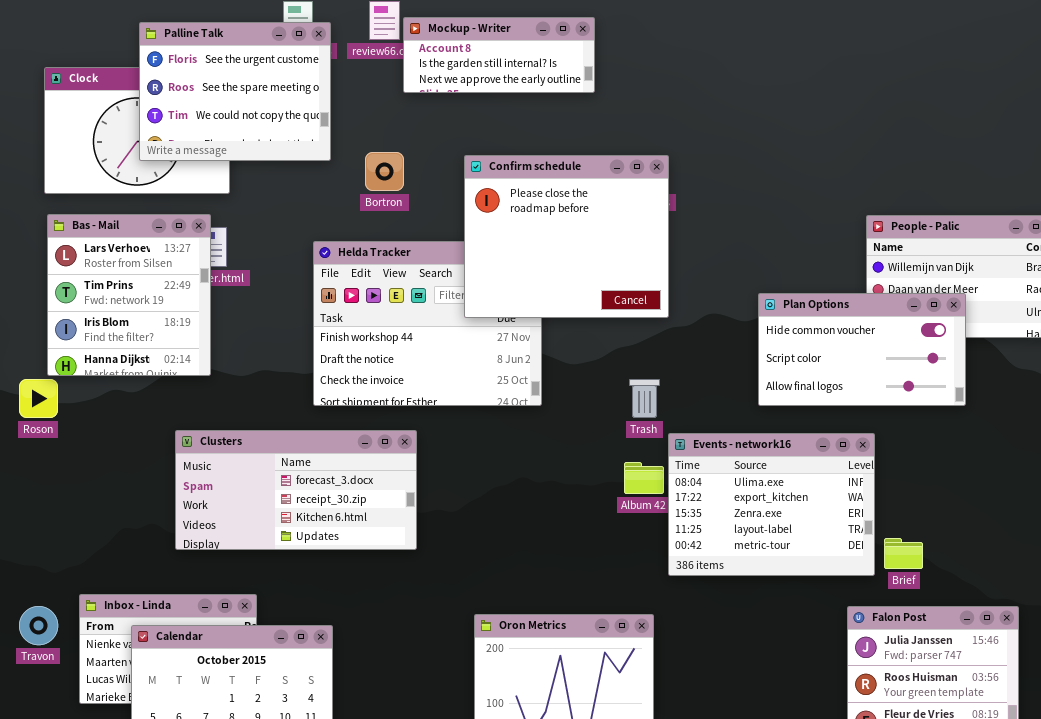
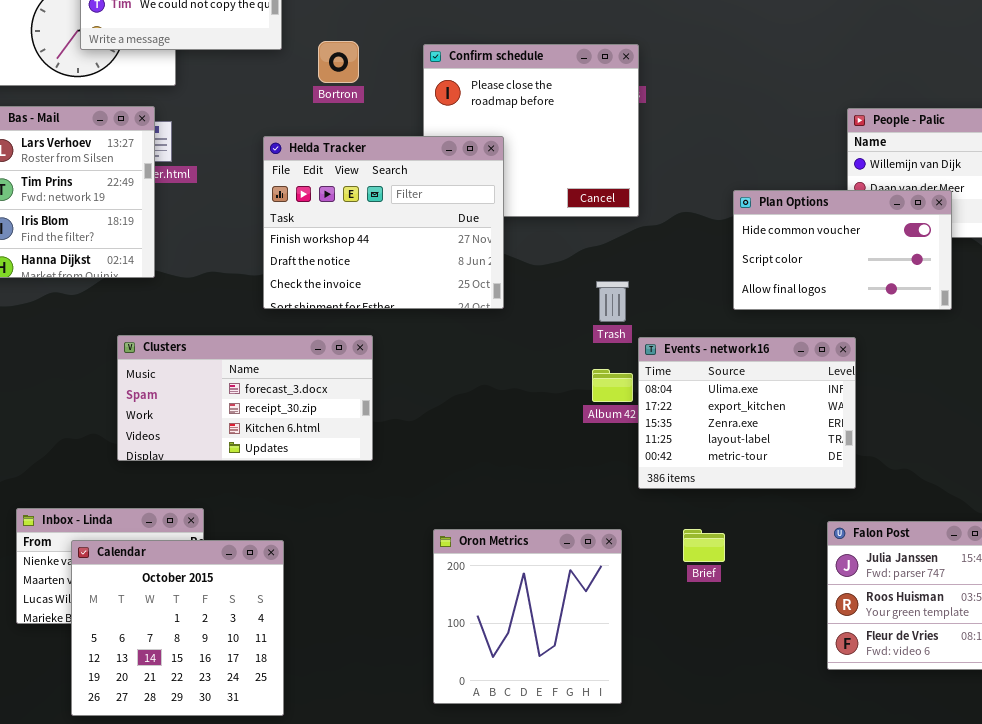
Helda Tracker: [313,241,542,406] -> [263,136,504,309], raised
Brief: [884,538,923,569] -> [683,529,725,562], moved

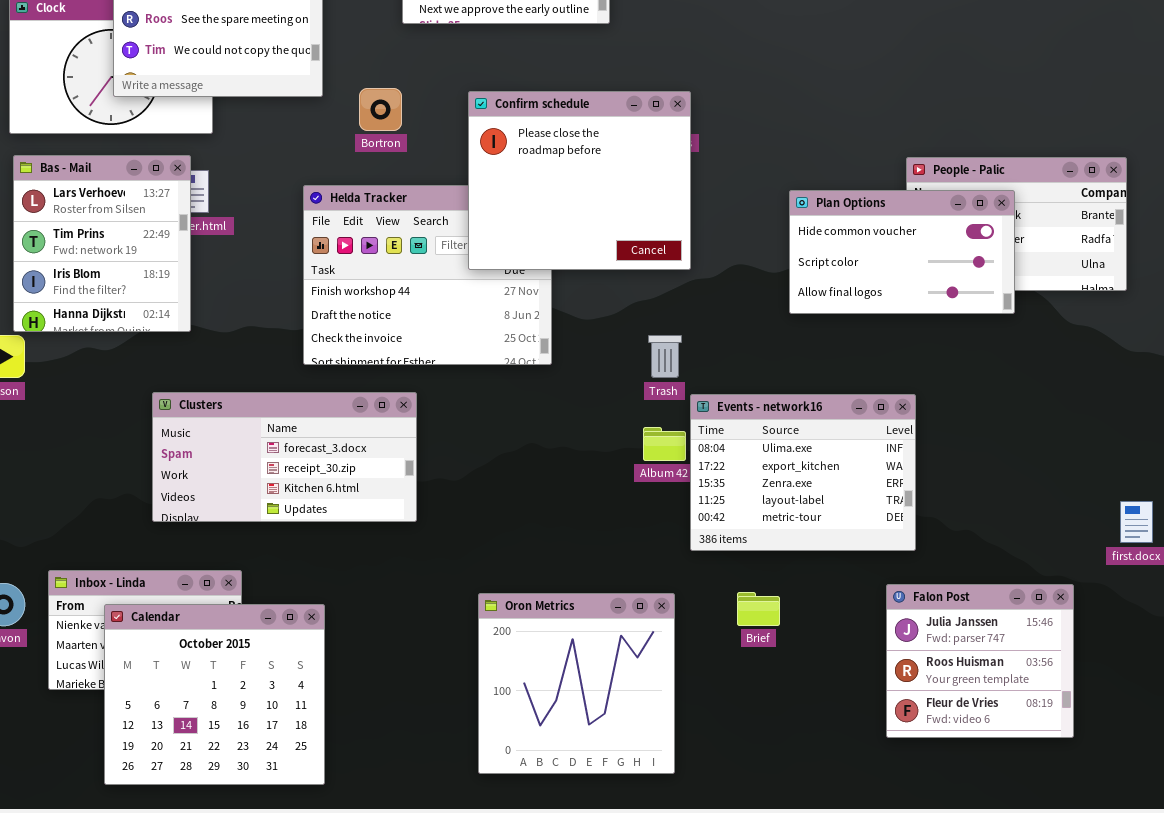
Confirm schedule: [423,44,639,217] -> [468,91,691,270], raised
Plan Options: [733,190,952,310] -> [789,190,1015,314], moved

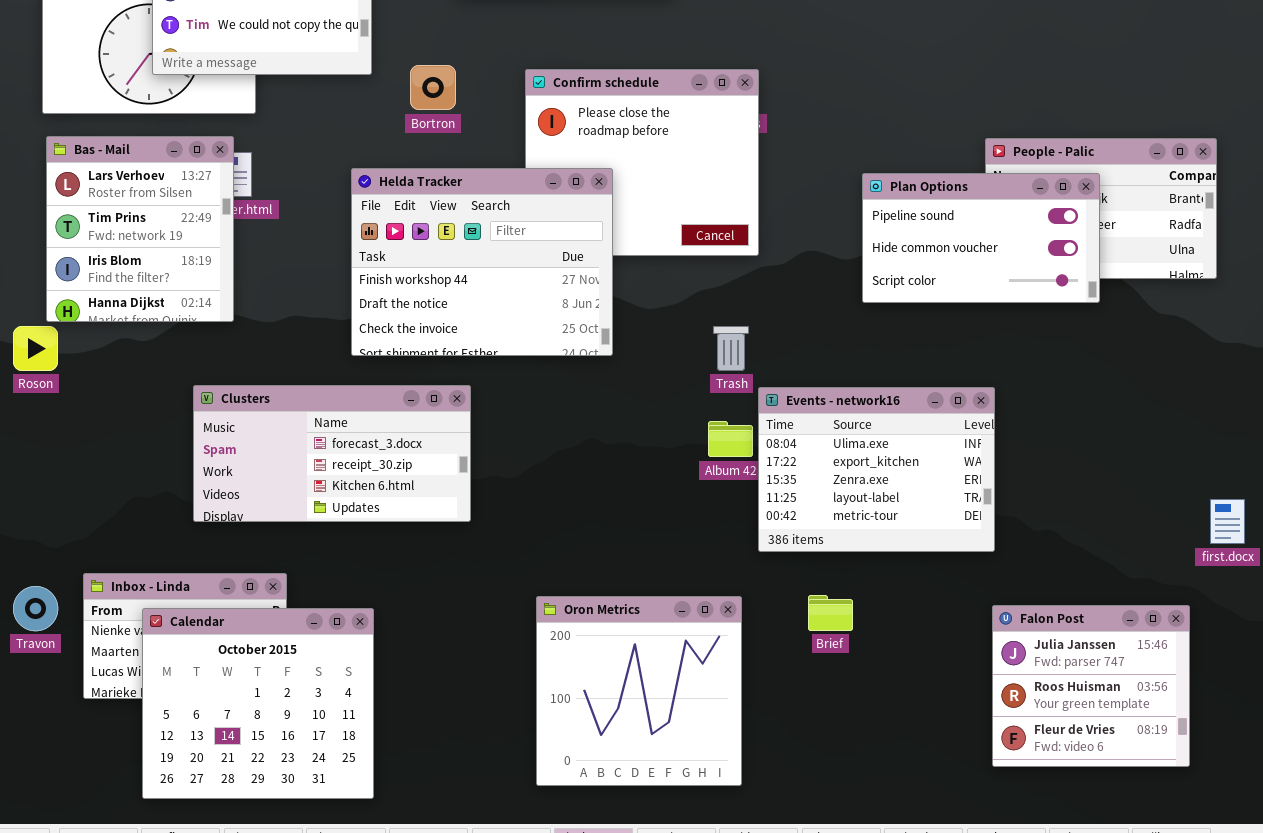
Helda Tracker: [303,185,552,365] -> [351,168,613,356], raised
Plan Options: [789,190,1015,314] -> [862,173,1100,303], scrolled up 1 row
Falon Post: [886,584,1074,738] -> [992,605,1190,767], moved

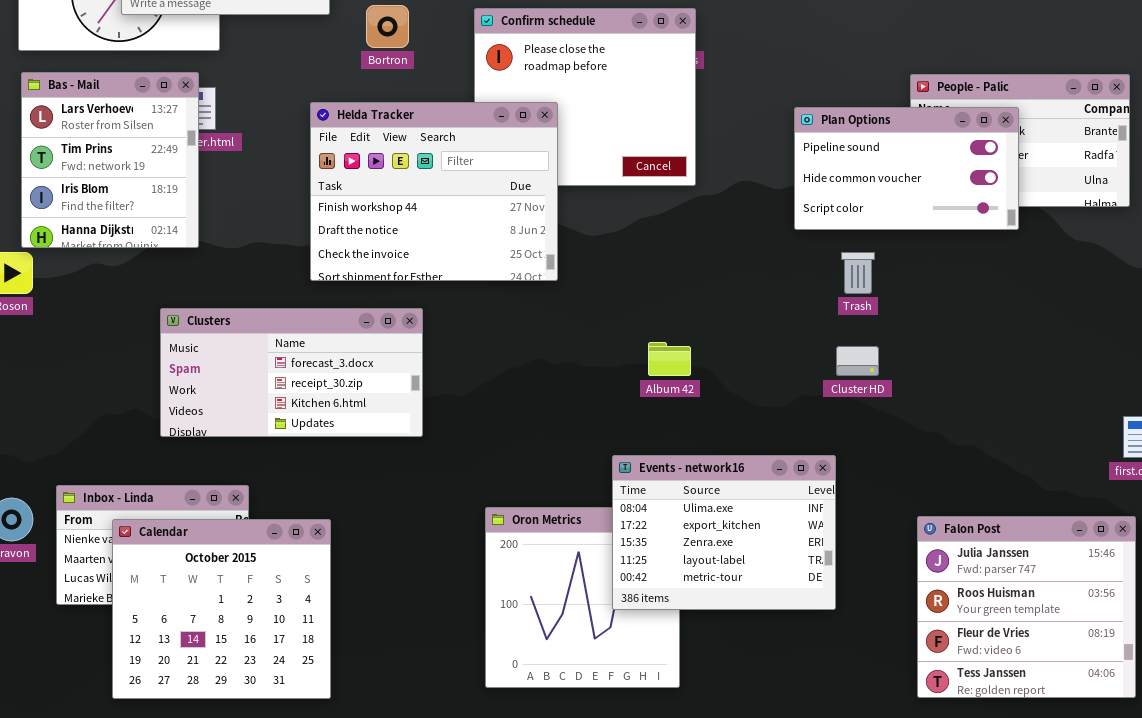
Trash: [713,326,749,371] -> [841,252,875,294], moved
Events - network16: [758,387,995,552] -> [612,455,836,610], moved
Falon Post: [992,605,1190,767] -> [917,516,1136,698], resized

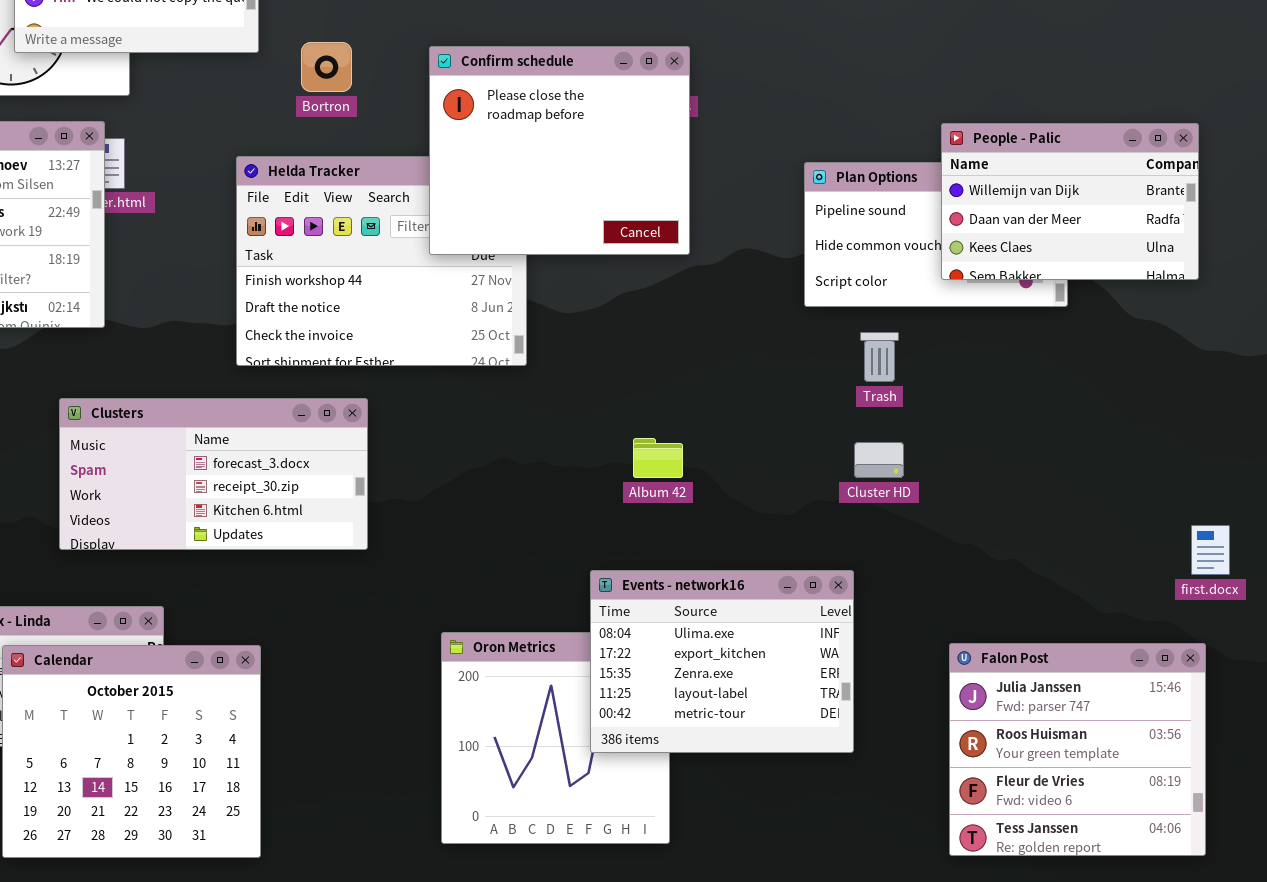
Confirm schedule: [474,8,696,186] -> [429,46,690,255], raised
People - Palic: [910,74,1130,207] -> [941,123,1199,280], raised

